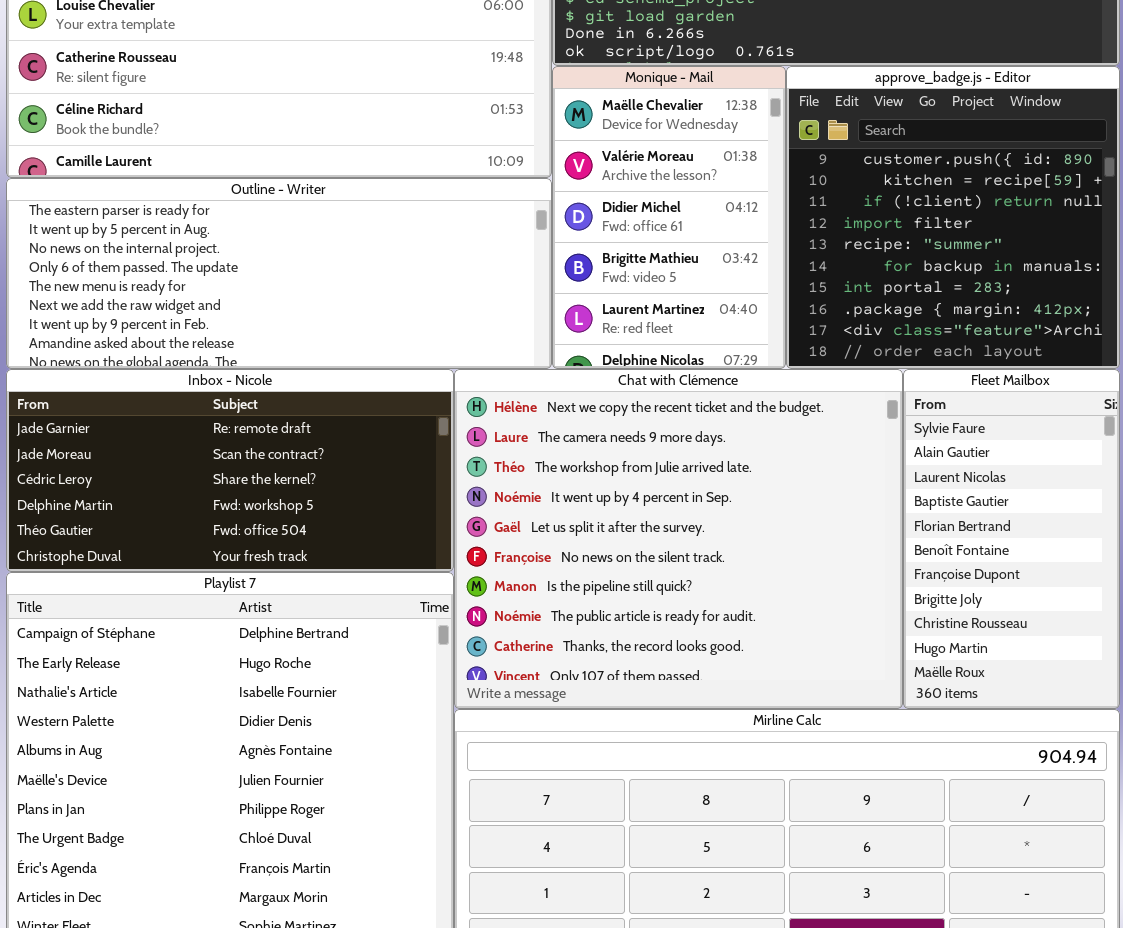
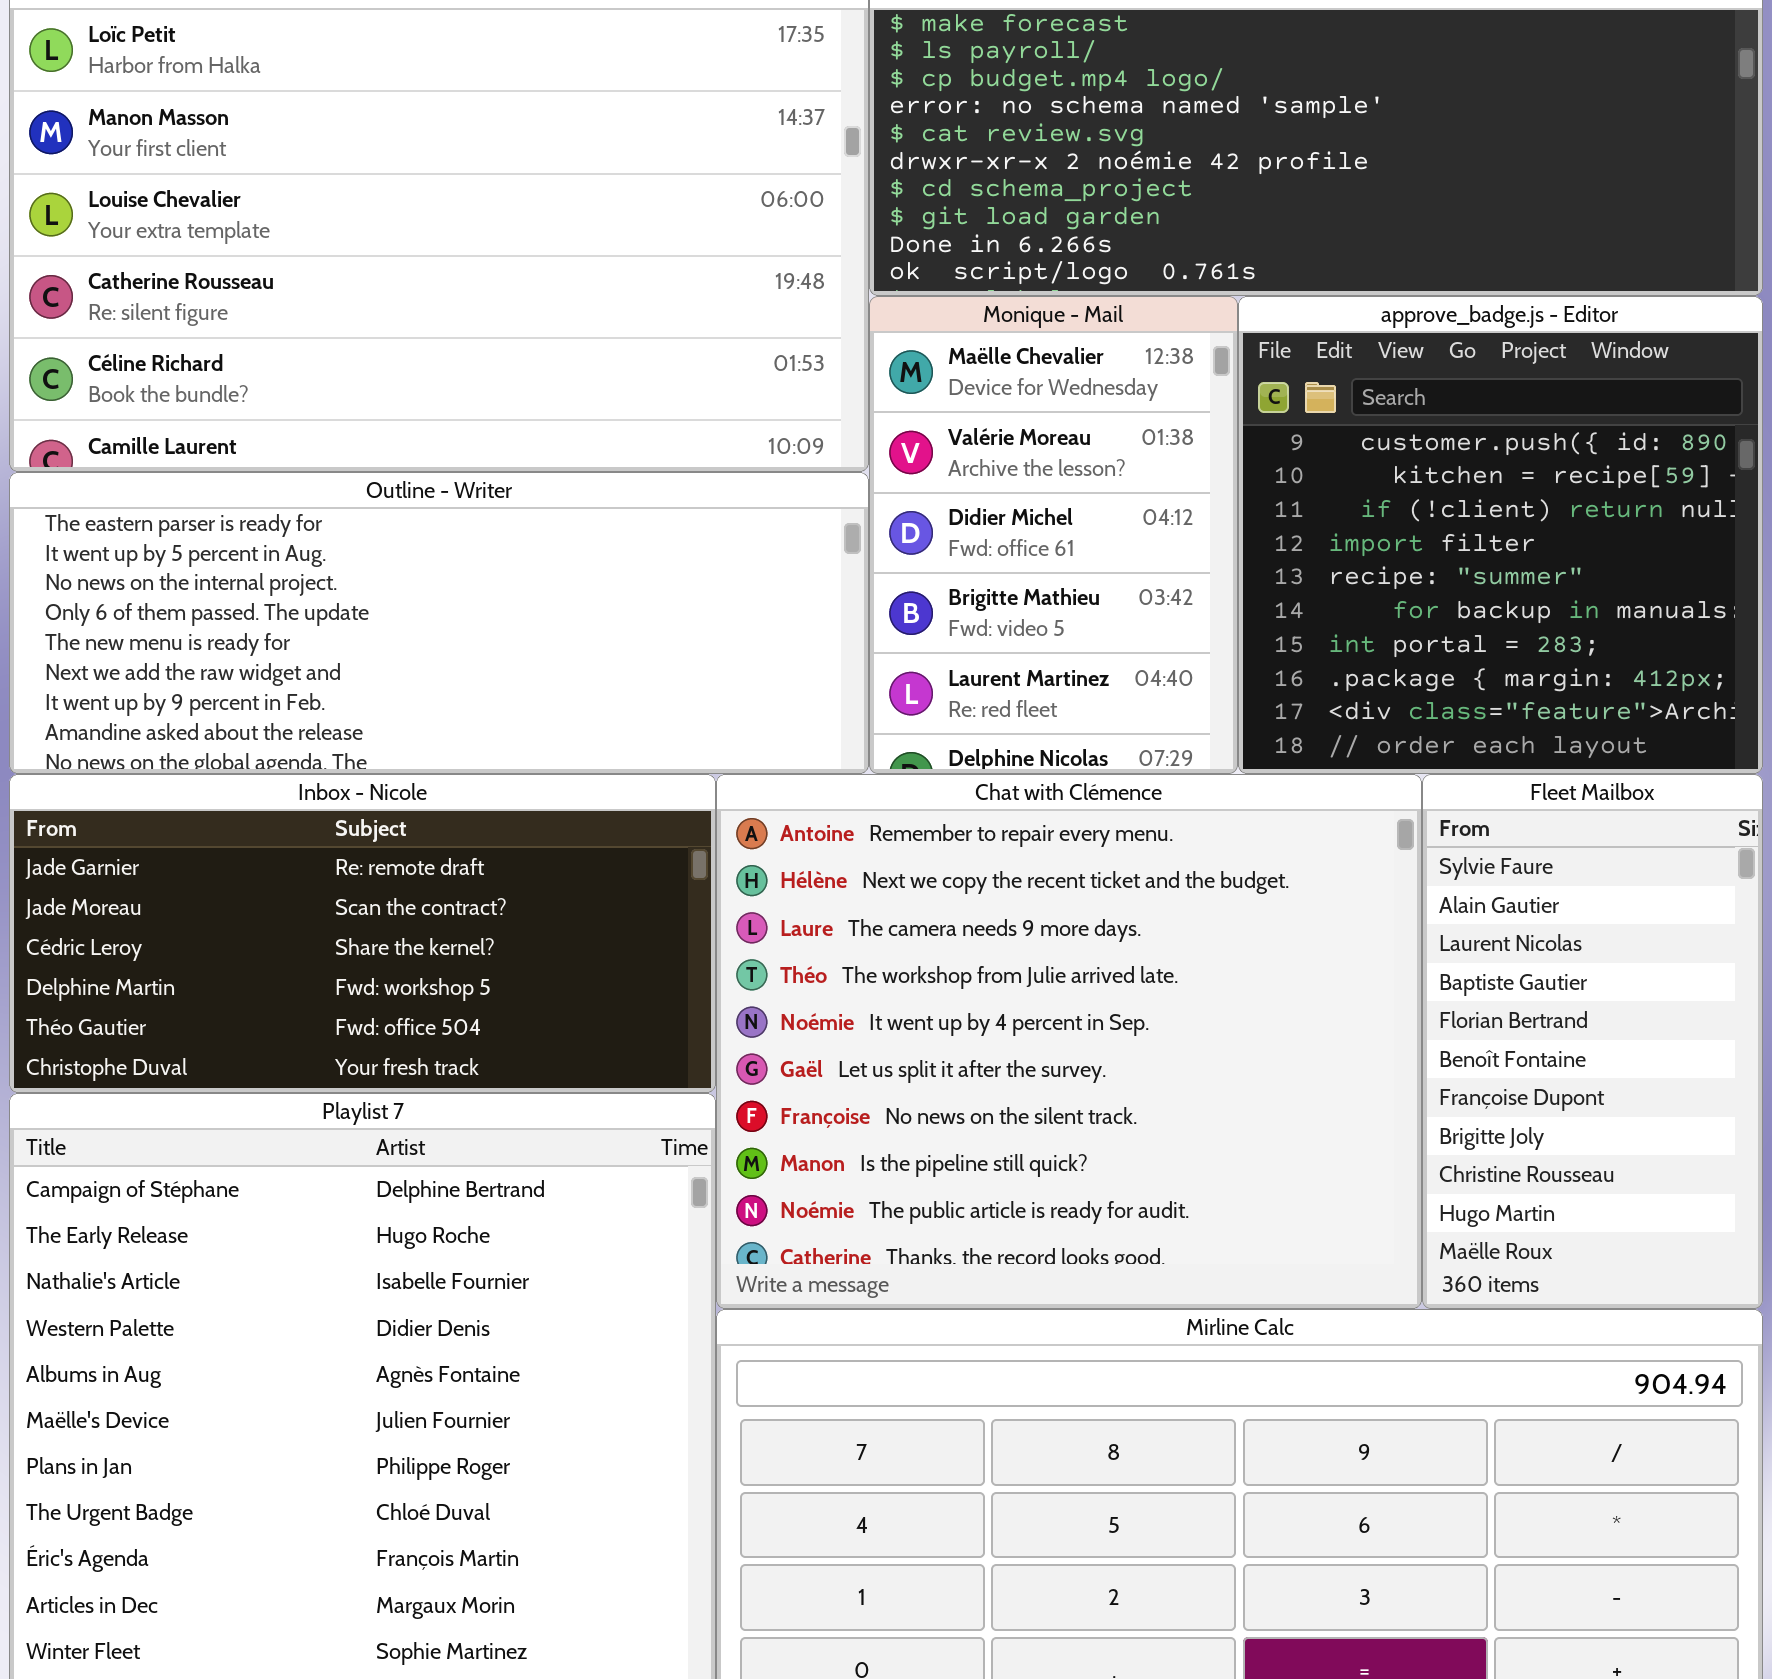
Chat with Clémence: [454,369,903,709] -> [716,774,1422,1309], scrolled up 1 row

